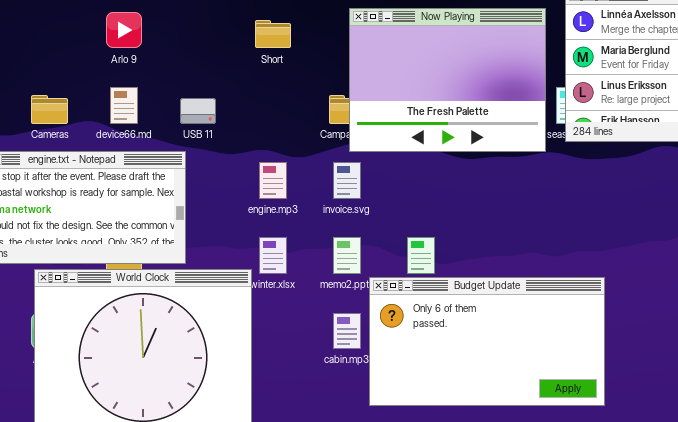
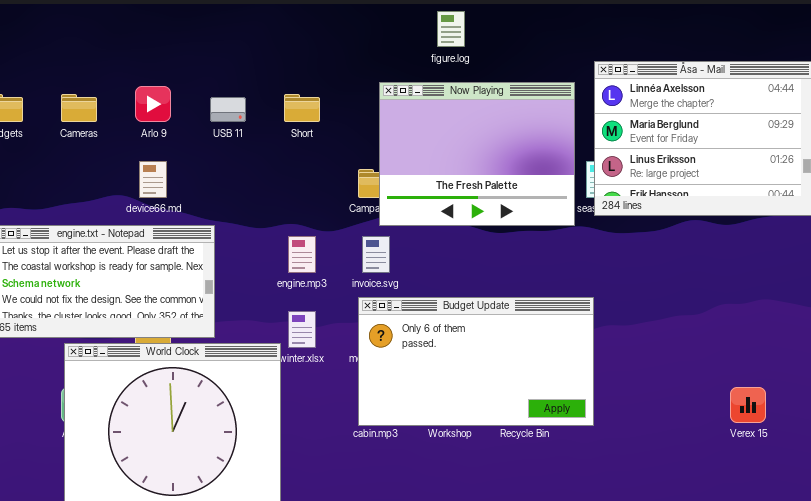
Cameras: [31,95,68,124] -> [61,94,97,122], moved
USB 11: [180,98,216,124] -> [210,97,246,122], moved
Budget Update: [369,277,605,406] -> [358,297,594,426], moved

